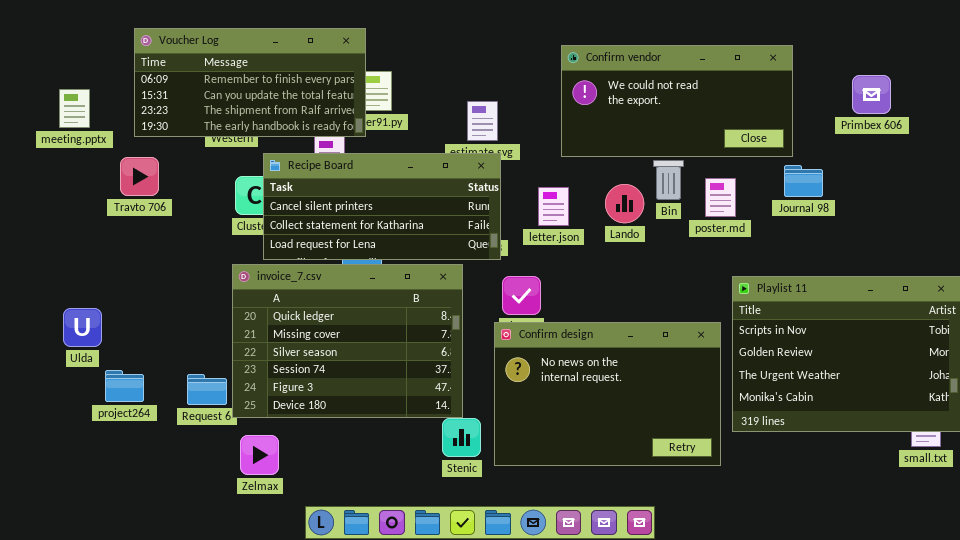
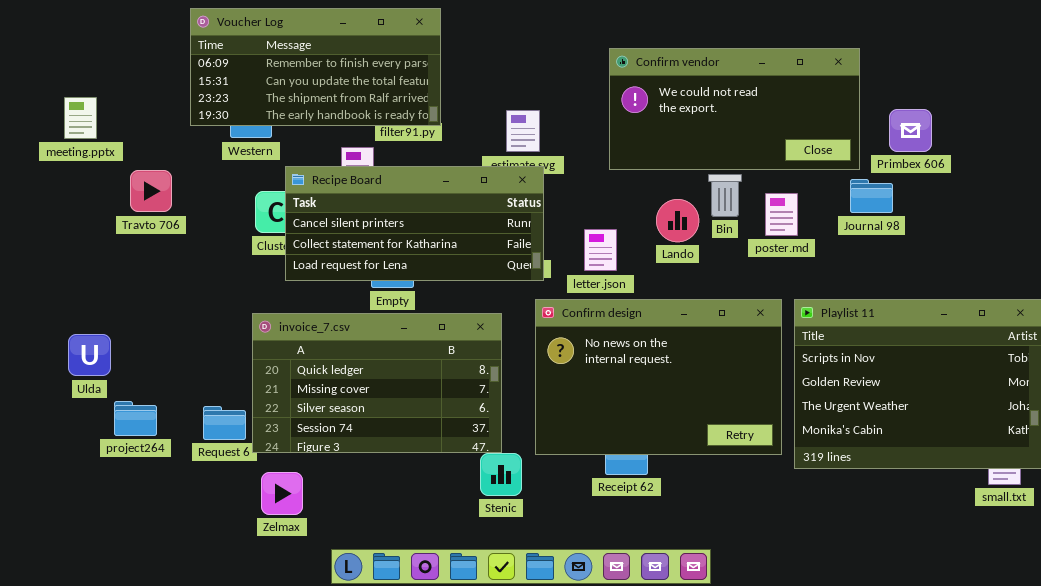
Voucher Log: [134,28,366,137] -> [190,8,441,126], moved
Primbex 606: [852,75,891,114] -> [889,109,932,152], moved
letter.json: [538,187,569,226] -> [584,229,617,271], moved
invoice_7.csv: [232,264,463,418] -> [252,313,502,453], resized
Confirm design: [494,322,721,466] -> [535,299,782,455], moved

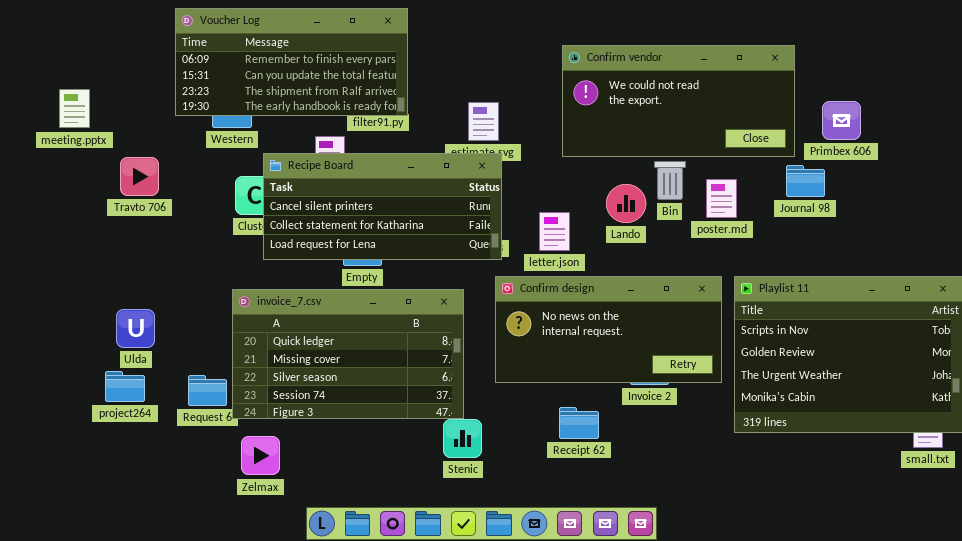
Confirm design: [535,299,782,455] -> [495,276,722,383], resized
Ulda: [68,334,111,376] -> [116,309,155,348], moved

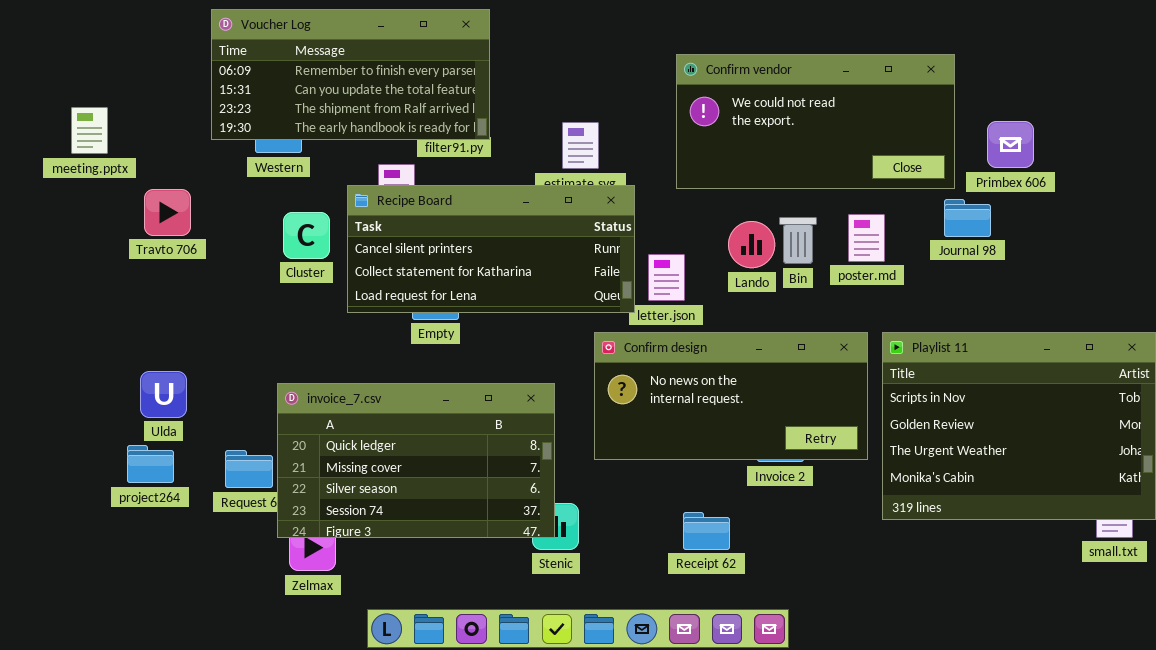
Recipe Board: [263,153,502,260] -> [347,185,635,313], moved
Bin: [654,161,686,200] -> [779,217,817,264], moved
invoice_7.csv: [232,289,464,419] -> [277,383,555,538], moved
Receipt 62: [559,407,599,439] -> [683,512,730,550], moved

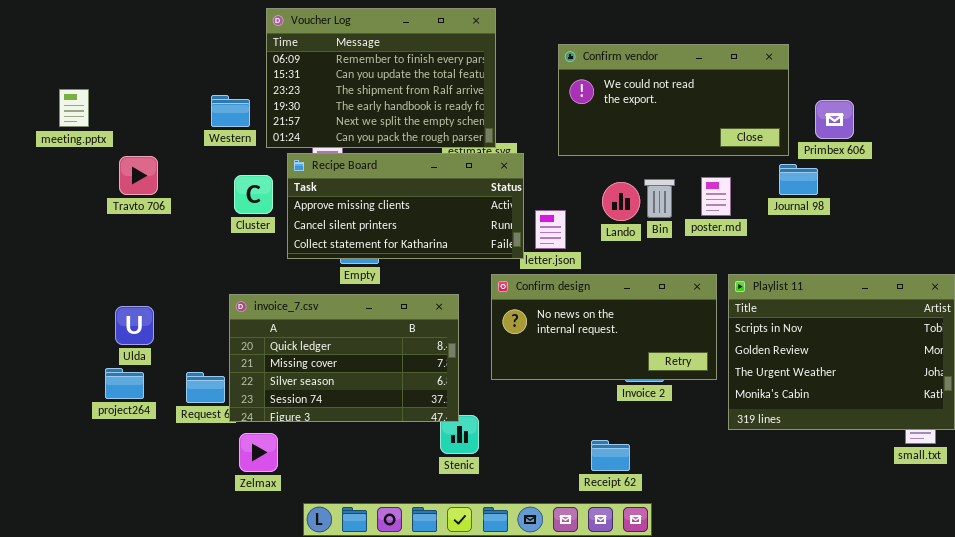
Voucher Log: [211,9,490,140] -> [266,8,496,148], moved, resized
Recipe Board: [347,185,635,313] -> [287,153,524,259], scrolled up 1 row
invoice_7.csv: [277,383,555,538] -> [229,294,459,422], moved
Receipt 62: [683,512,730,550] -> [591,440,630,471], moved

